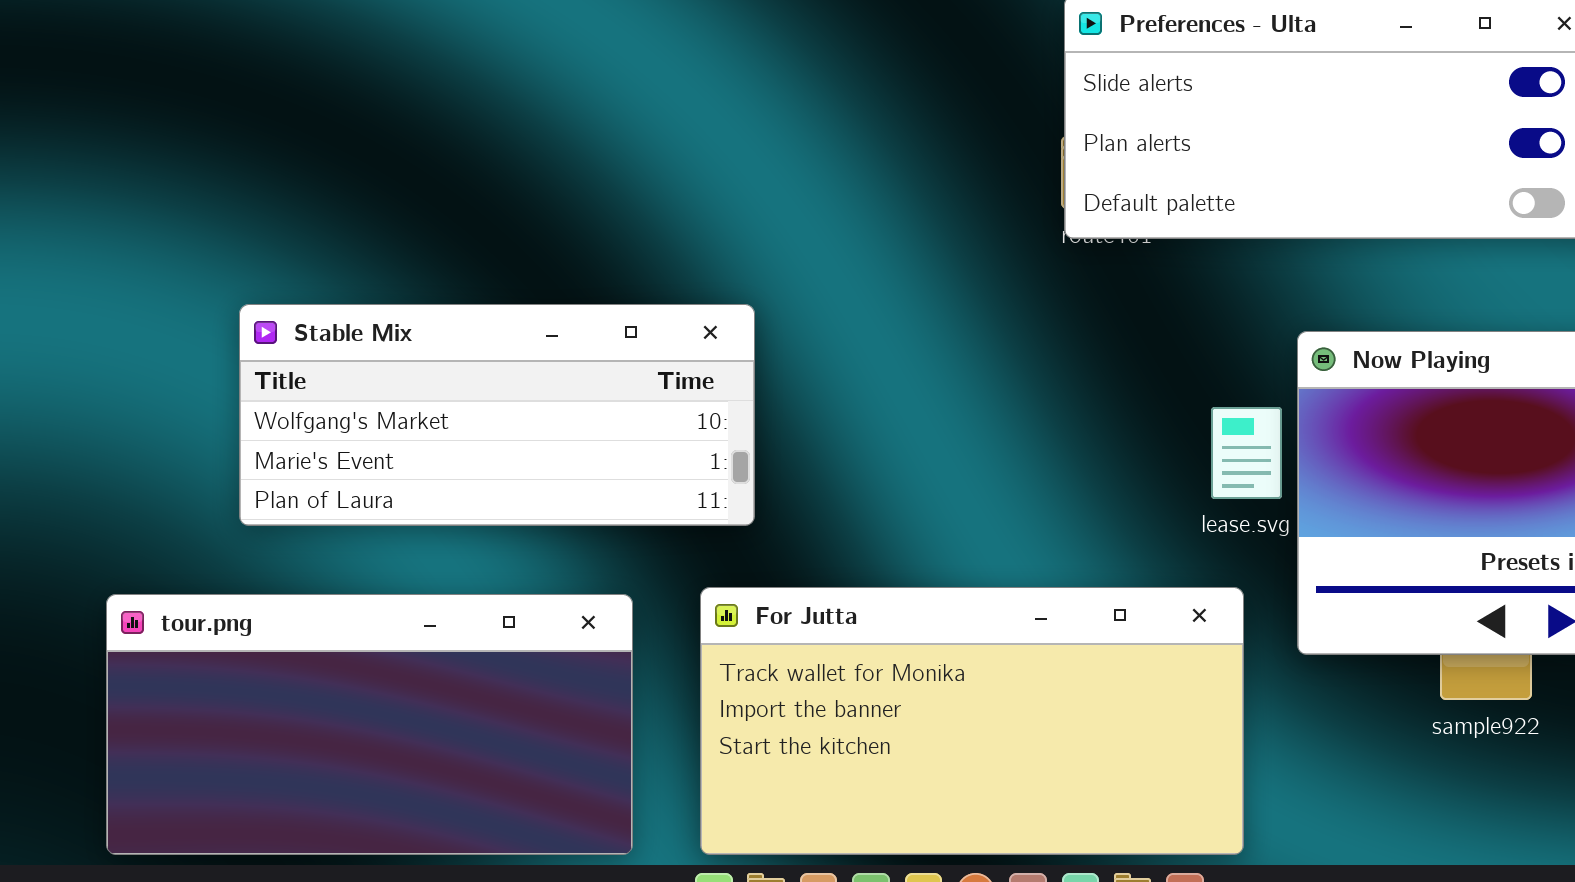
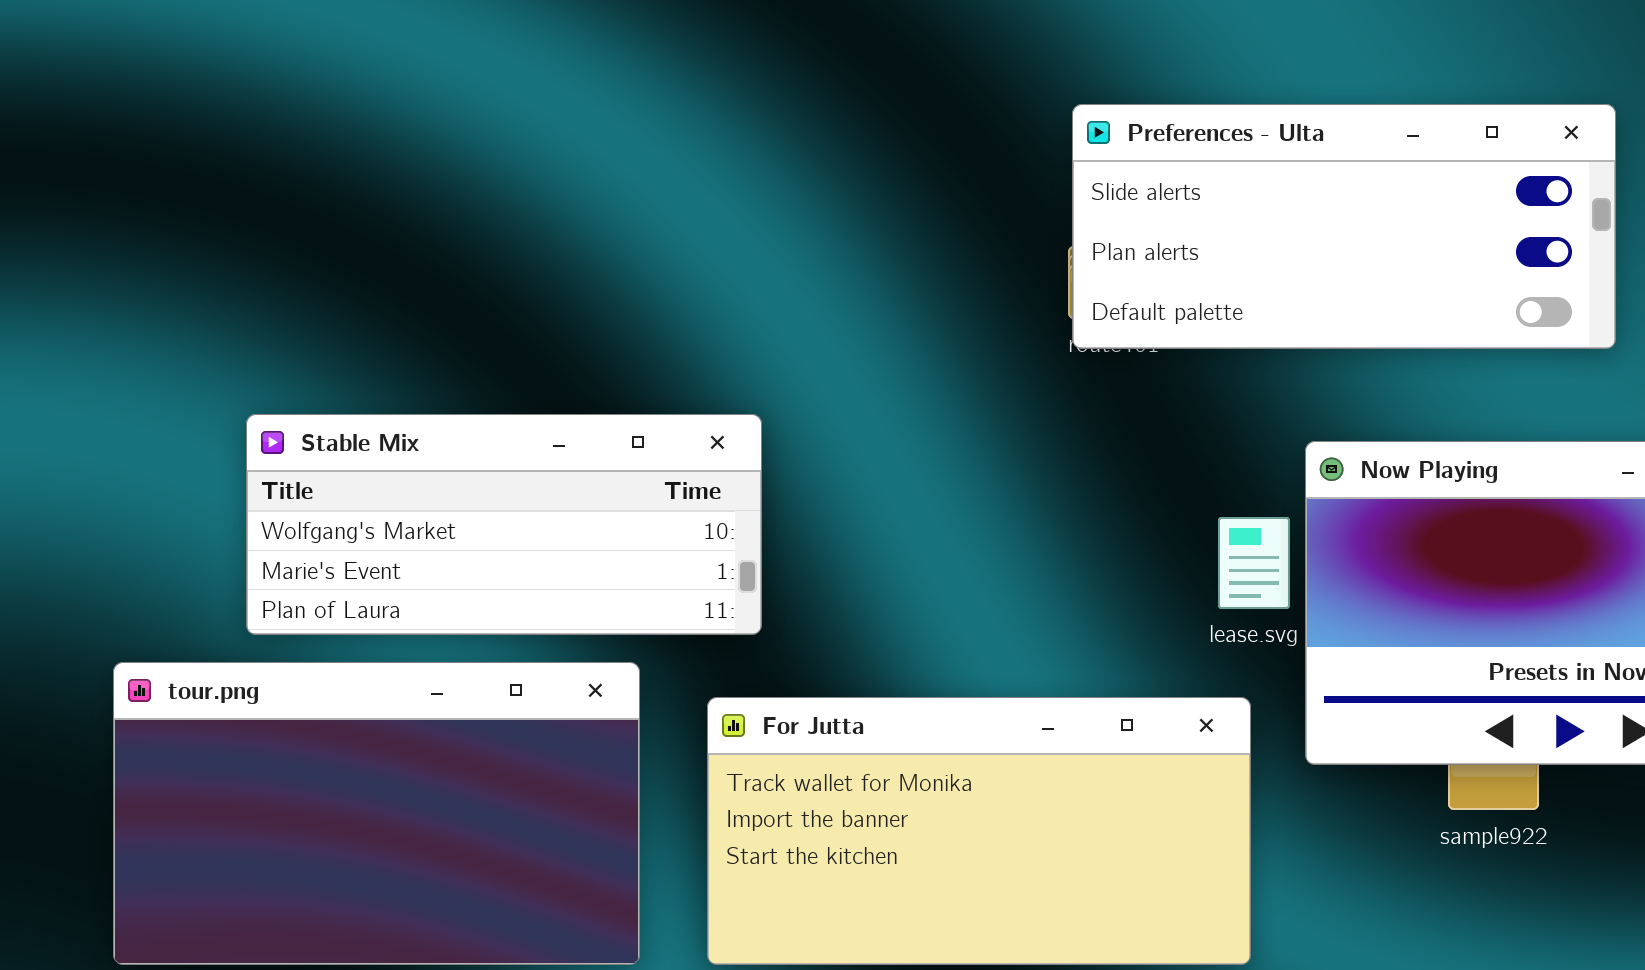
tour.png: [106,594,633,855] -> [113,662,640,965], resized

